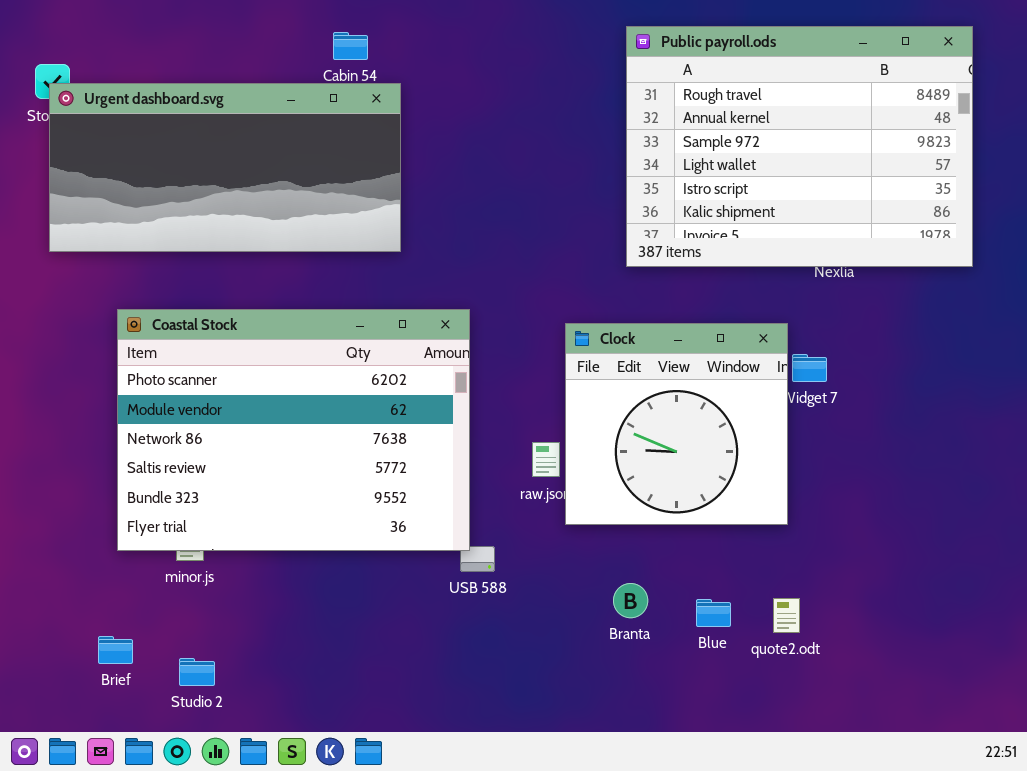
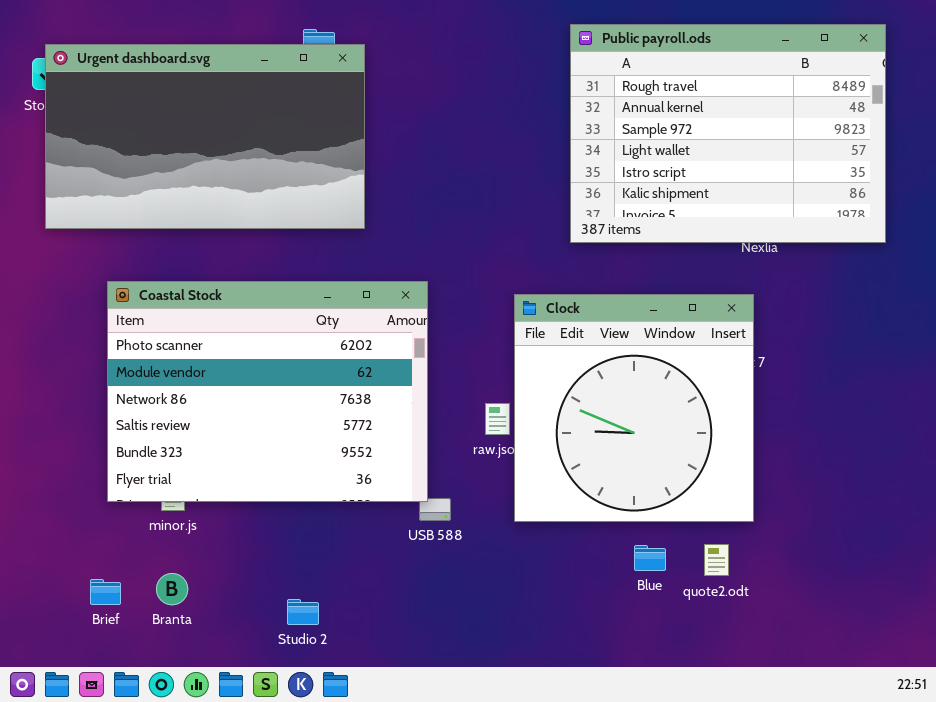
Urgent dashboard.svg: [49,83,401,252] -> [45,44,365,229], resized
Clock: [565,323,788,525] -> [514,294,754,522], resized
Branta: [613,583,648,618] -> [156,573,188,605], moved
Studio 2: [179,658,215,686] -> [287,599,319,625], moved

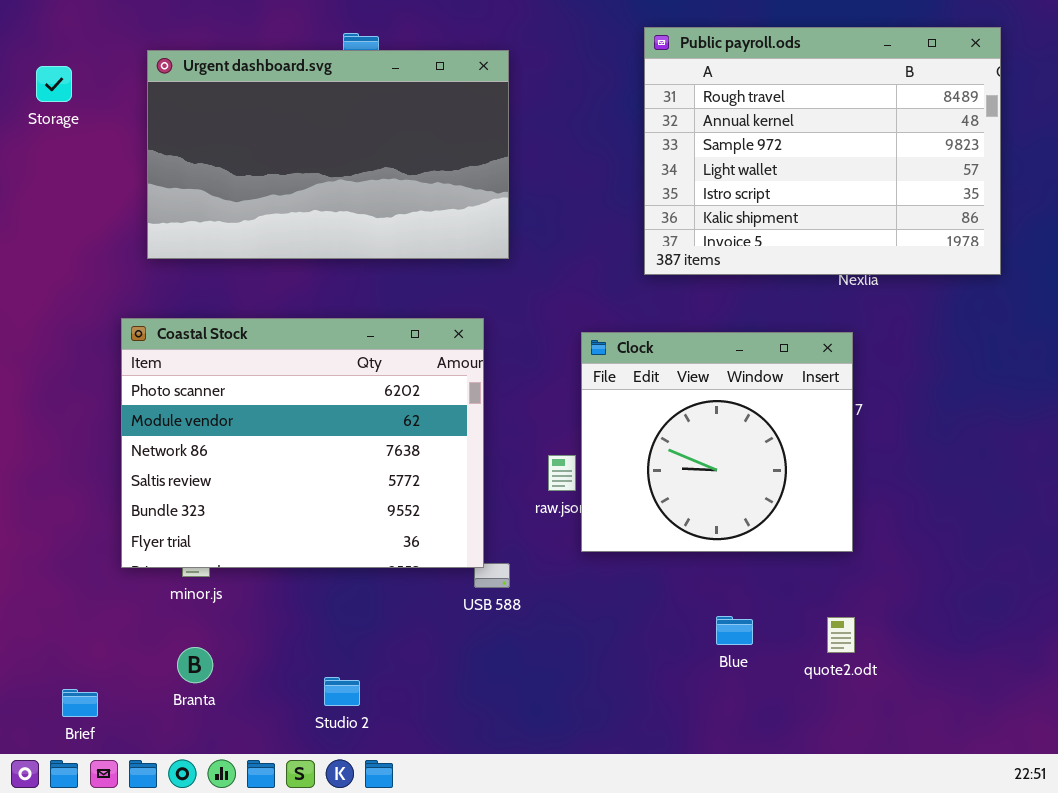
Urgent dashboard.svg: [45,44,365,229] -> [147,50,509,259], moved
Clock: [514,294,754,522] -> [581,332,853,552], resized
quote2.odt: [704,544,729,576] -> [827,617,855,653], moved
Brief: [90,579,121,605] -> [62,689,98,717], moved

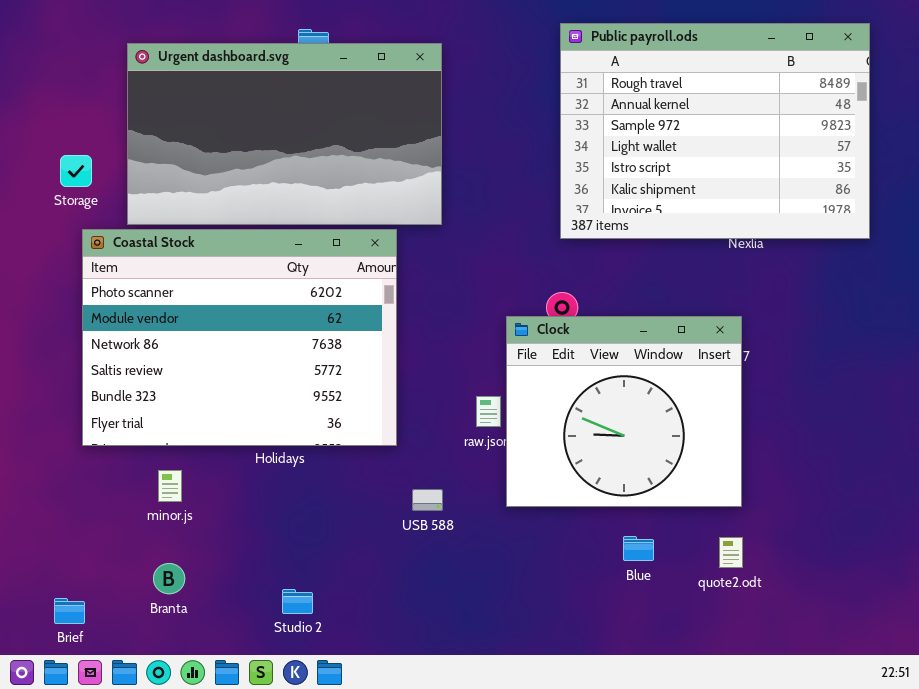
Storage: [36,66,72,102] -> [60,155,92,187], moved
Coastal Stock: [121,318,484,568] -> [82,229,397,446], moved
Clock: [581,332,853,552] -> [506,316,742,507], moved

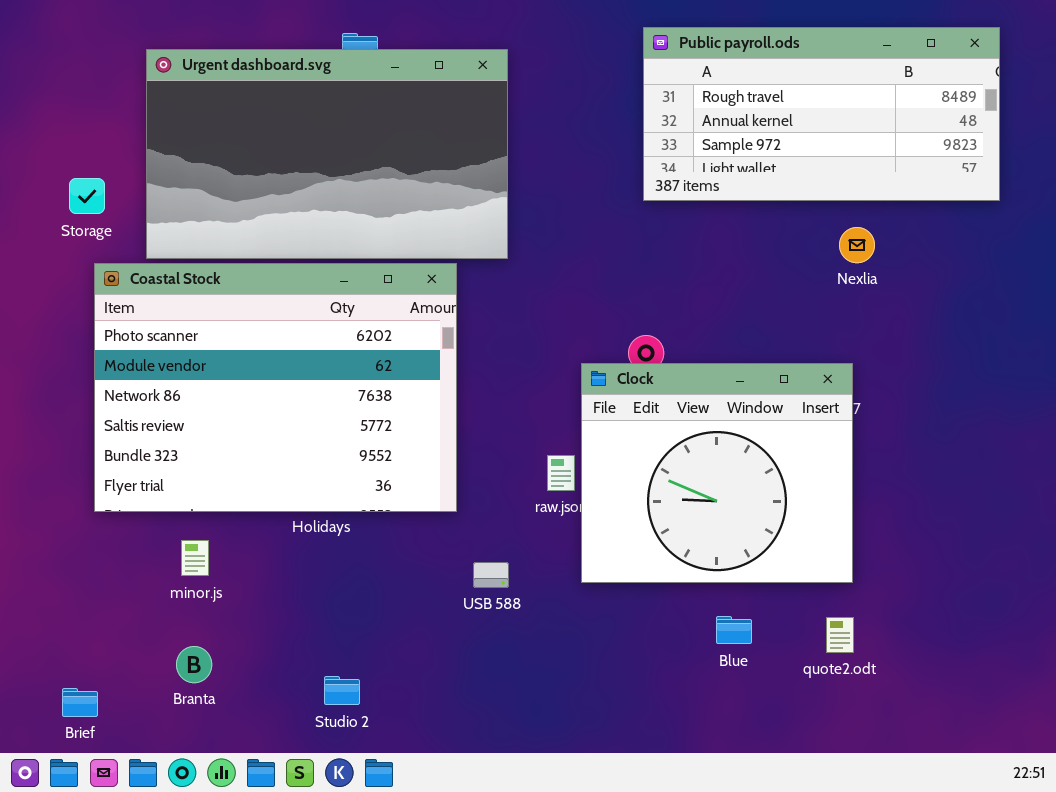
Public payroll.ods: [560,23,870,239] -> [643,27,1000,201], resized

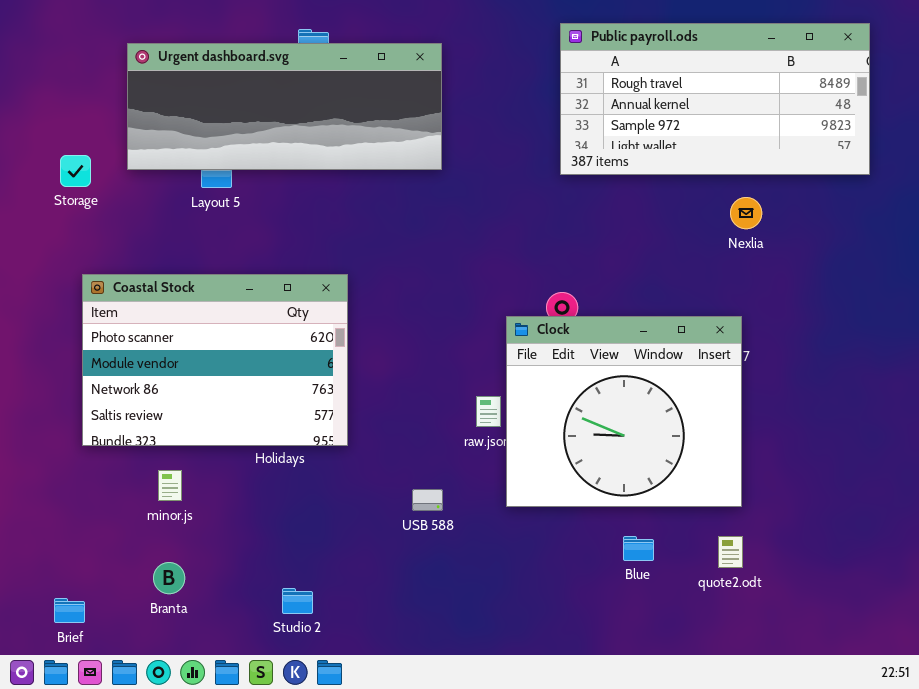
Urgent dashboard.svg: [146,49,508,259] -> [127,43,442,170], resized
Coastal Stock: [94,263,457,512] -> [82,274,348,446], resized

